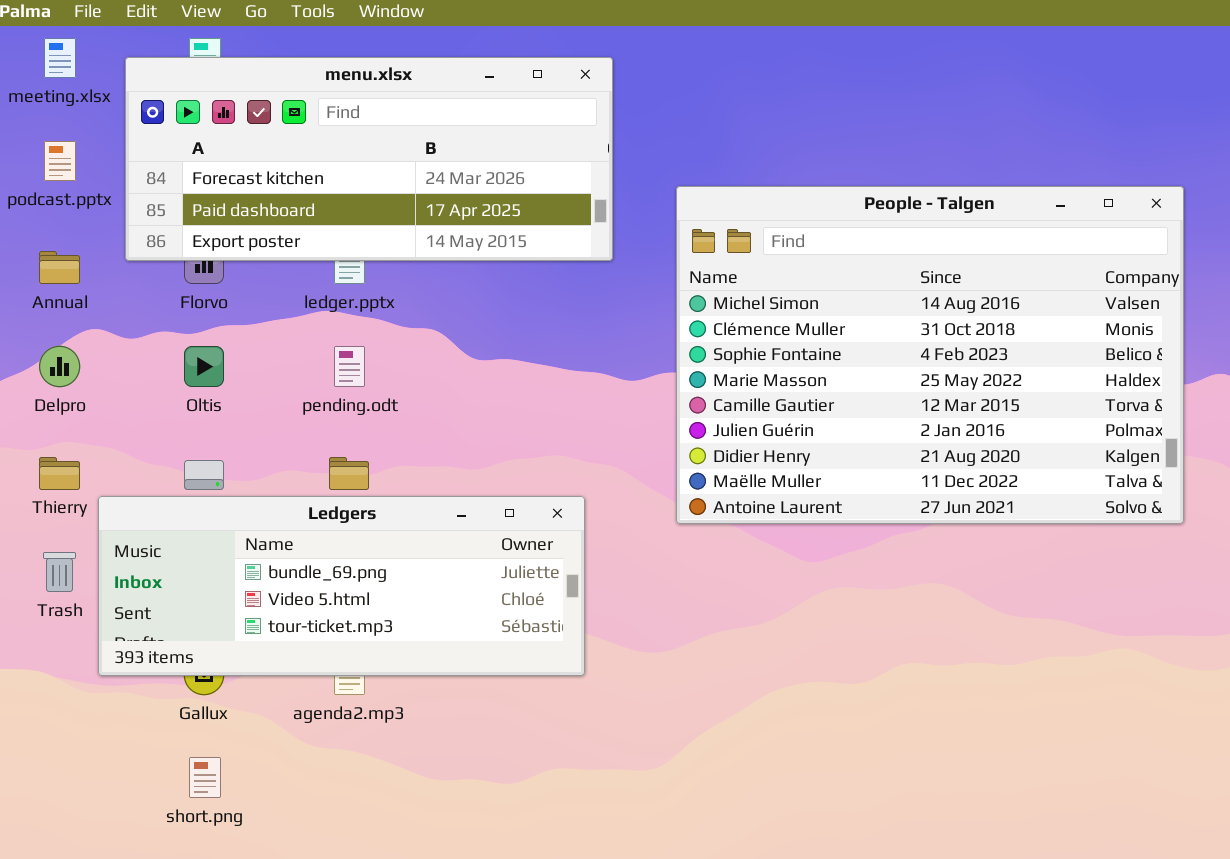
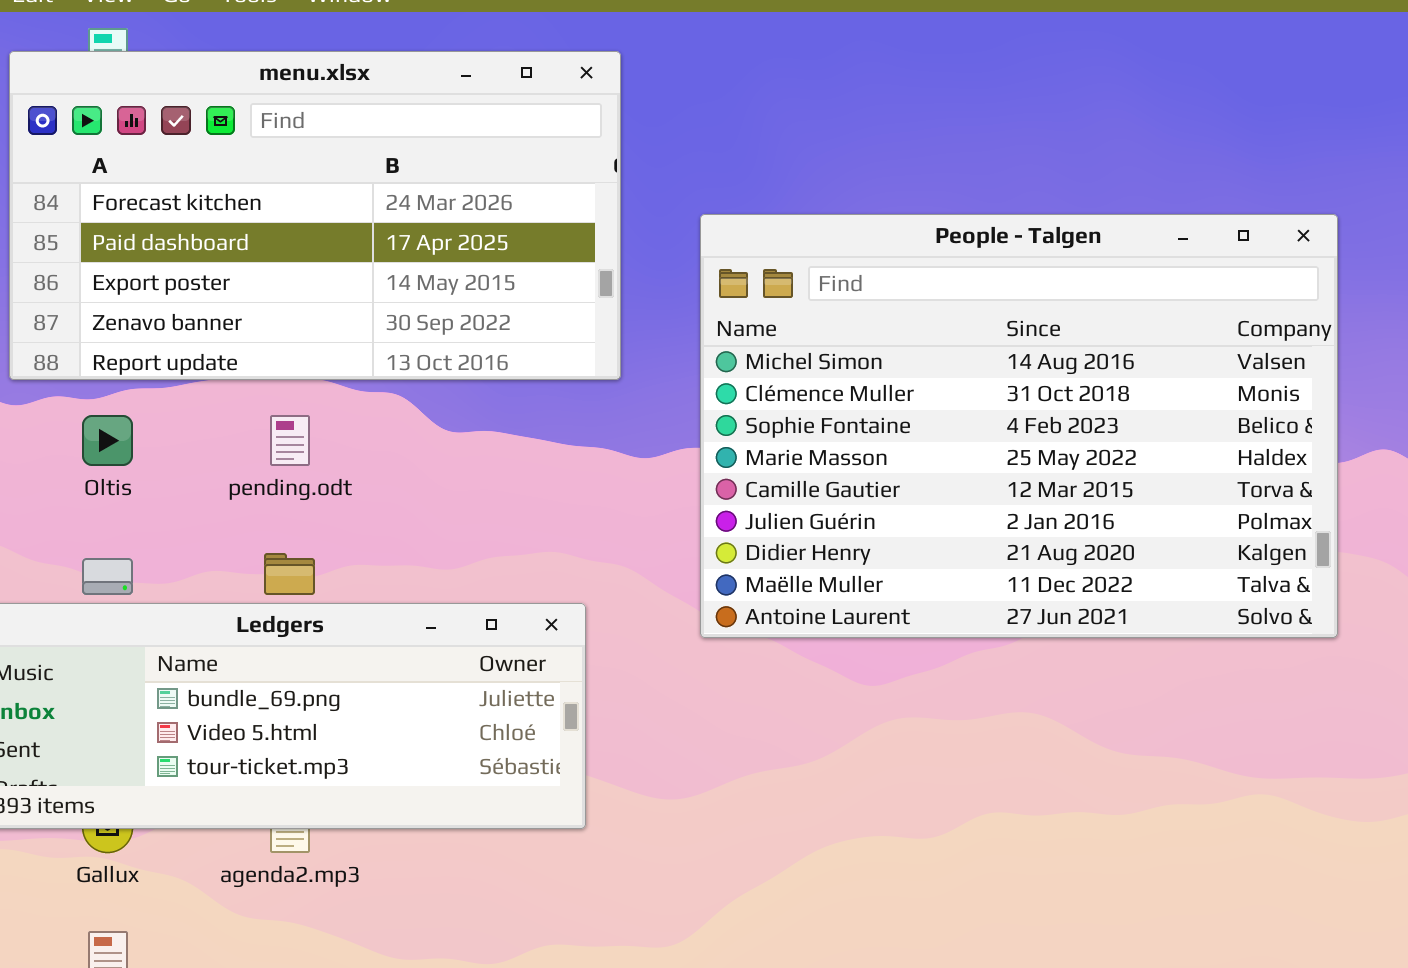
menu.xlsx: [125,57,613,261] -> [9,51,621,380], resized

